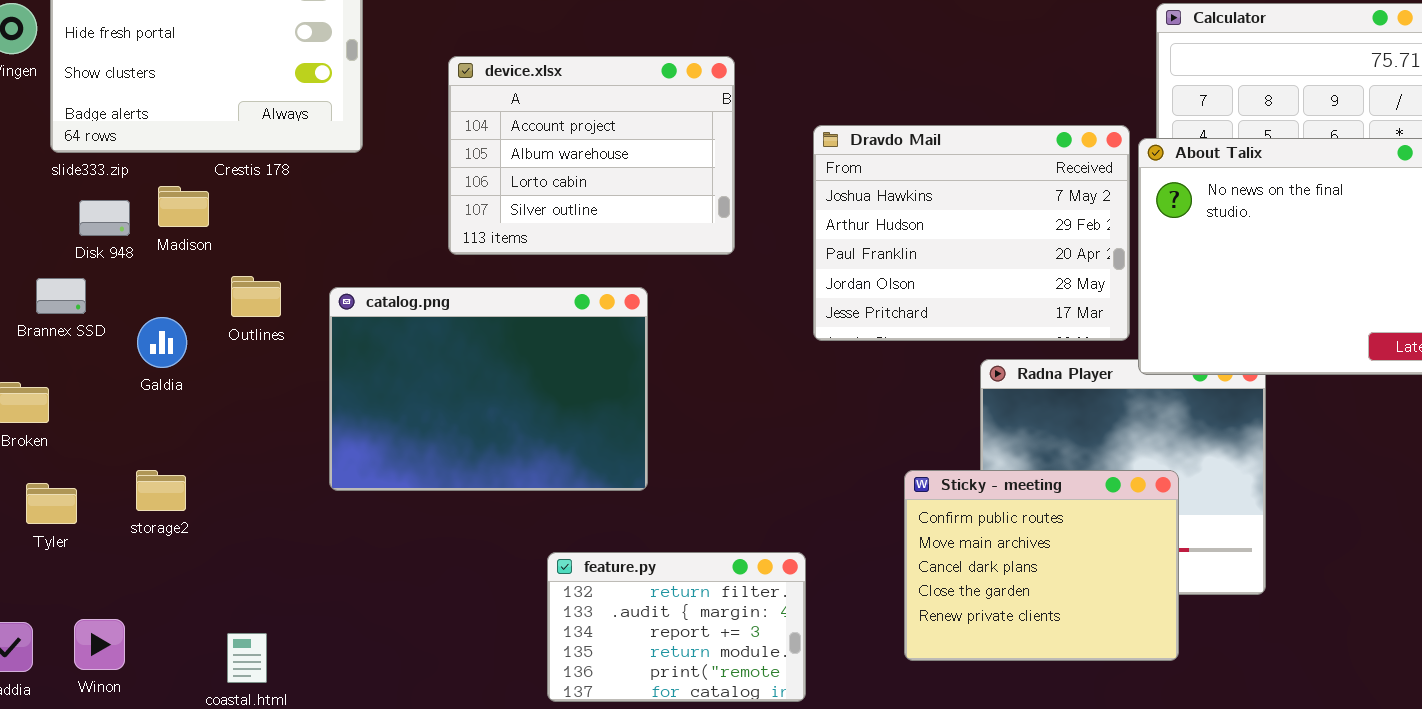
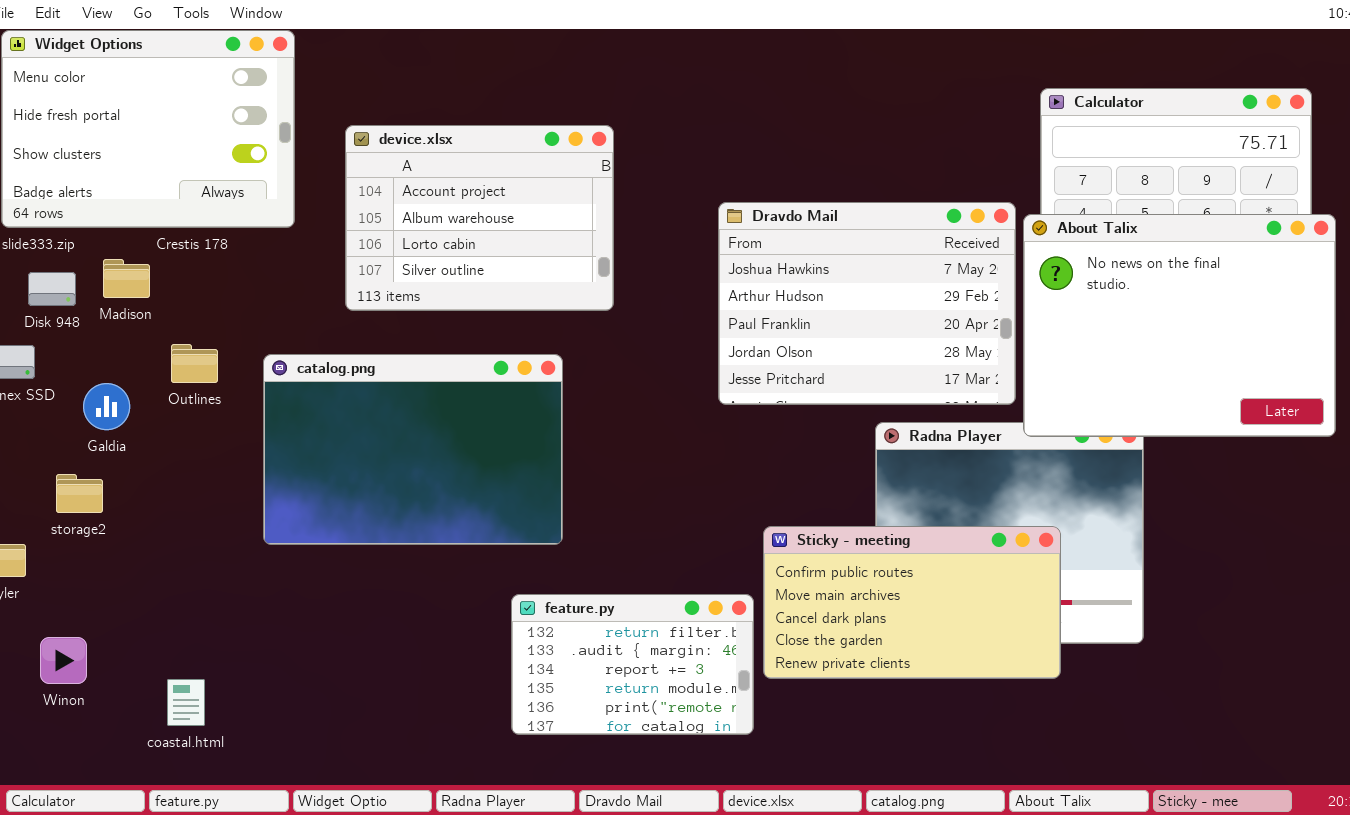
device.xlsx: [448,56,735,255] -> [345,125,614,311], moved
storage2: [136,470,186,511] -> [56,474,103,513], moved
Sticky - meeting: [904,470,1179,661] -> [763,526,1061,679], resized
feature.py: [547,552,806,702] -> [511,594,754,735], moved
Winon: [74,619,125,670] -> [40,637,87,684], moved

